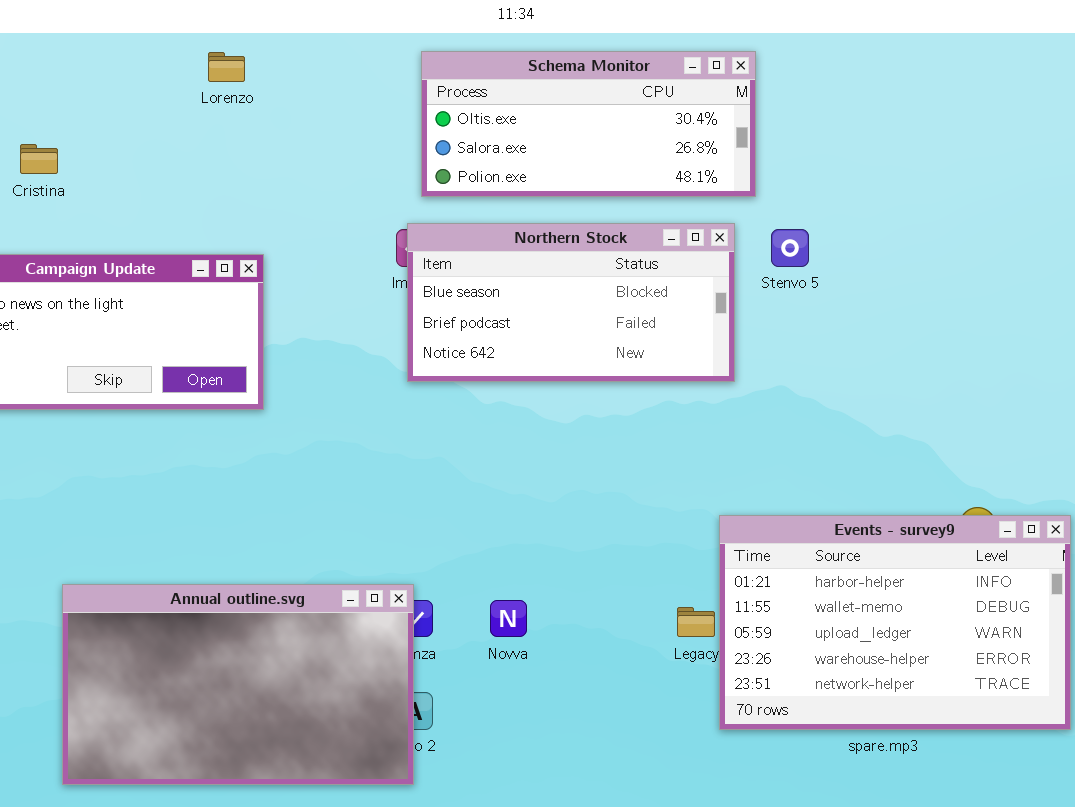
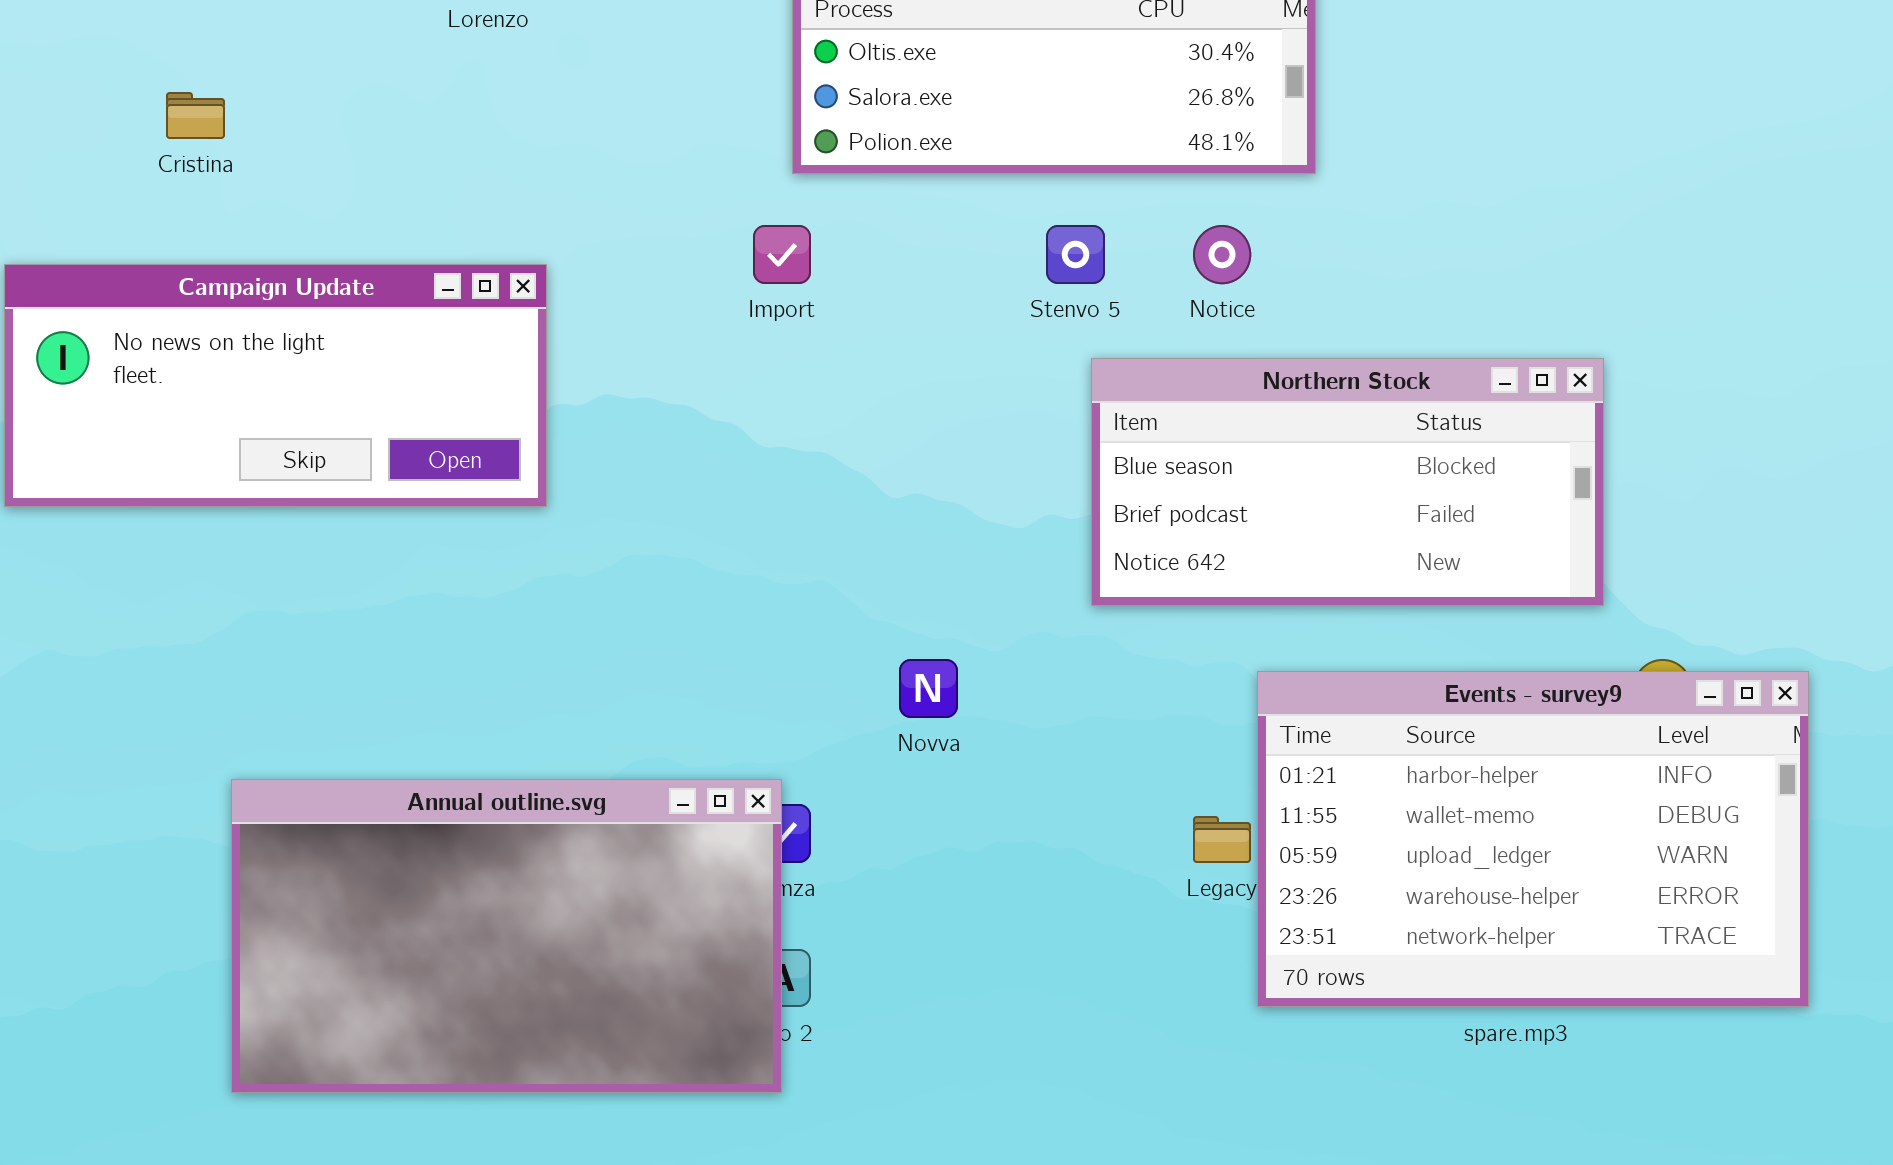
Northern Stock: [407,223,735,382] -> [1091,358,1604,606], moved
Stenvo 5: [771,229,809,267] -> [1046,225,1105,284], moved
Novva: [490,600,527,637] -> [899,659,958,718], moved

